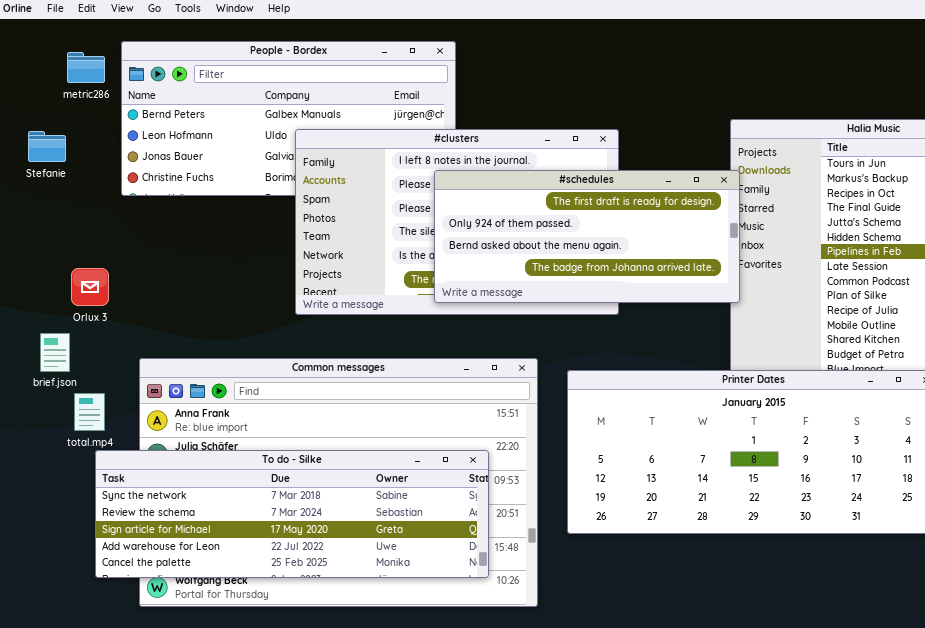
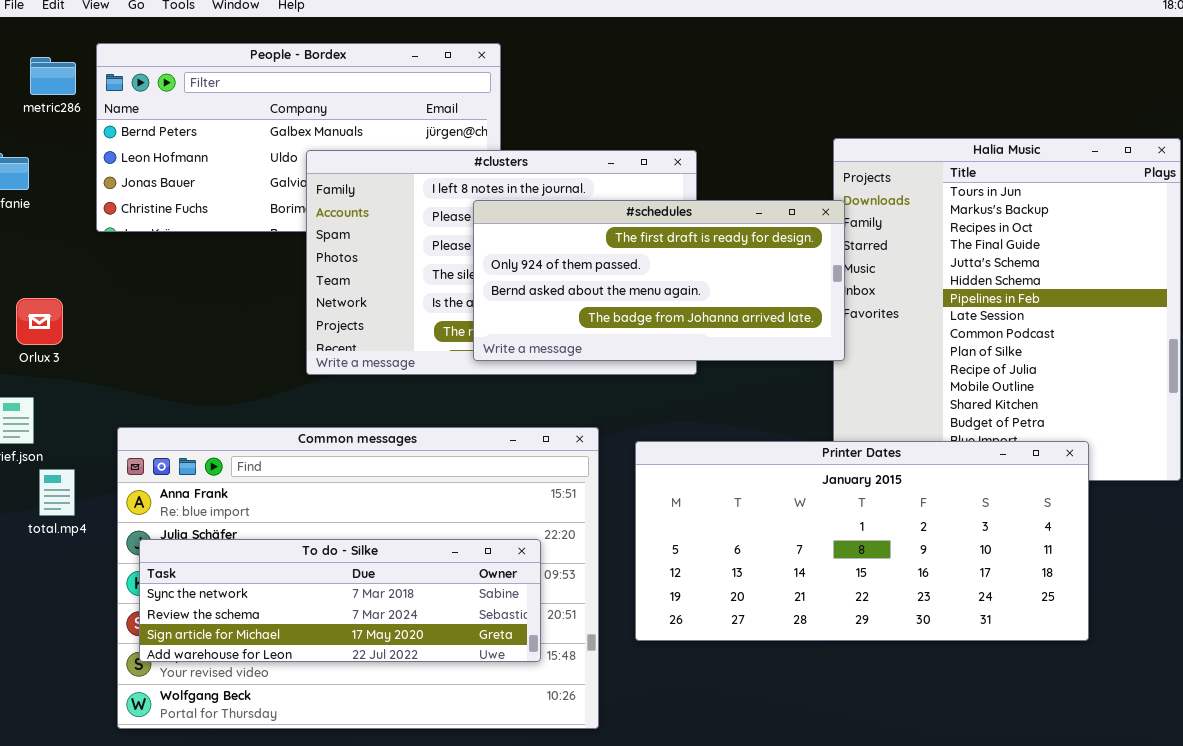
Orlux 3: [71,268,109,306] -> [16,298,63,345], moved
To do - Silke: [95,450,489,578] -> [139,539,541,662], resized

